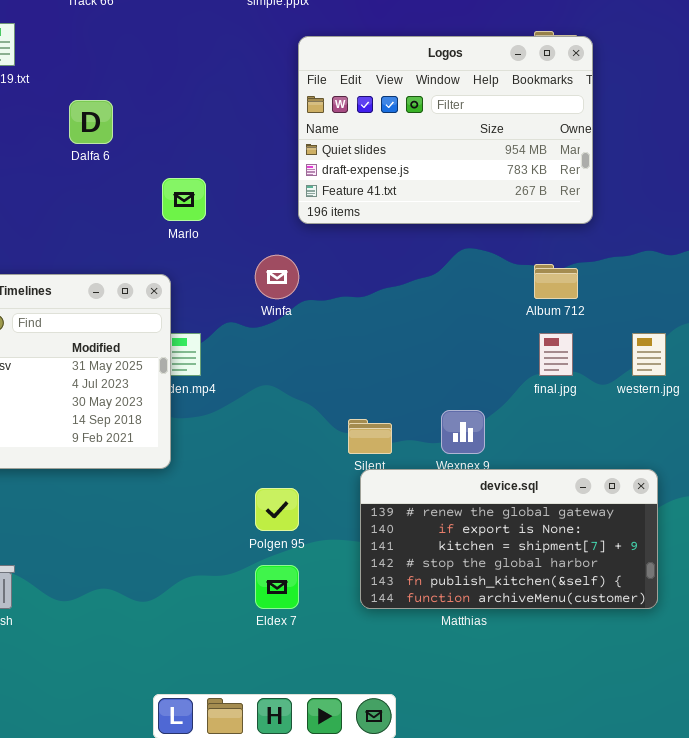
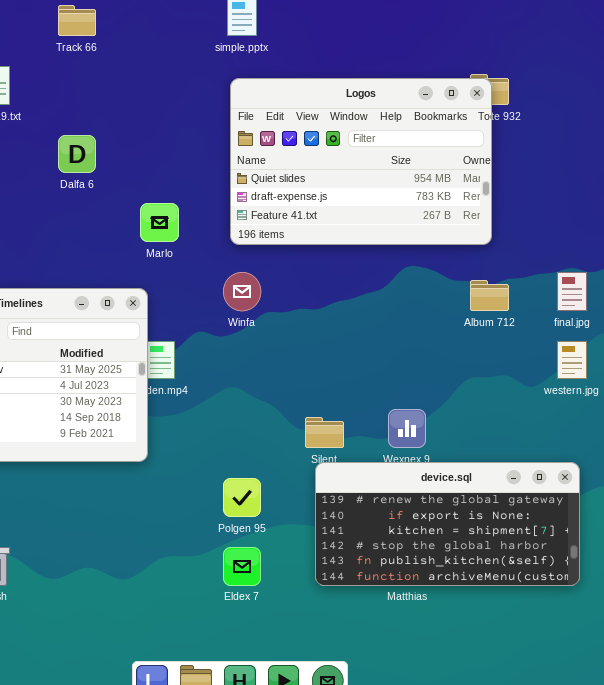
Logos: [298,36,593,224] -> [230,78,492,245], moved
final.jpg: [539,333,573,376] -> [557,272,587,311], moved

